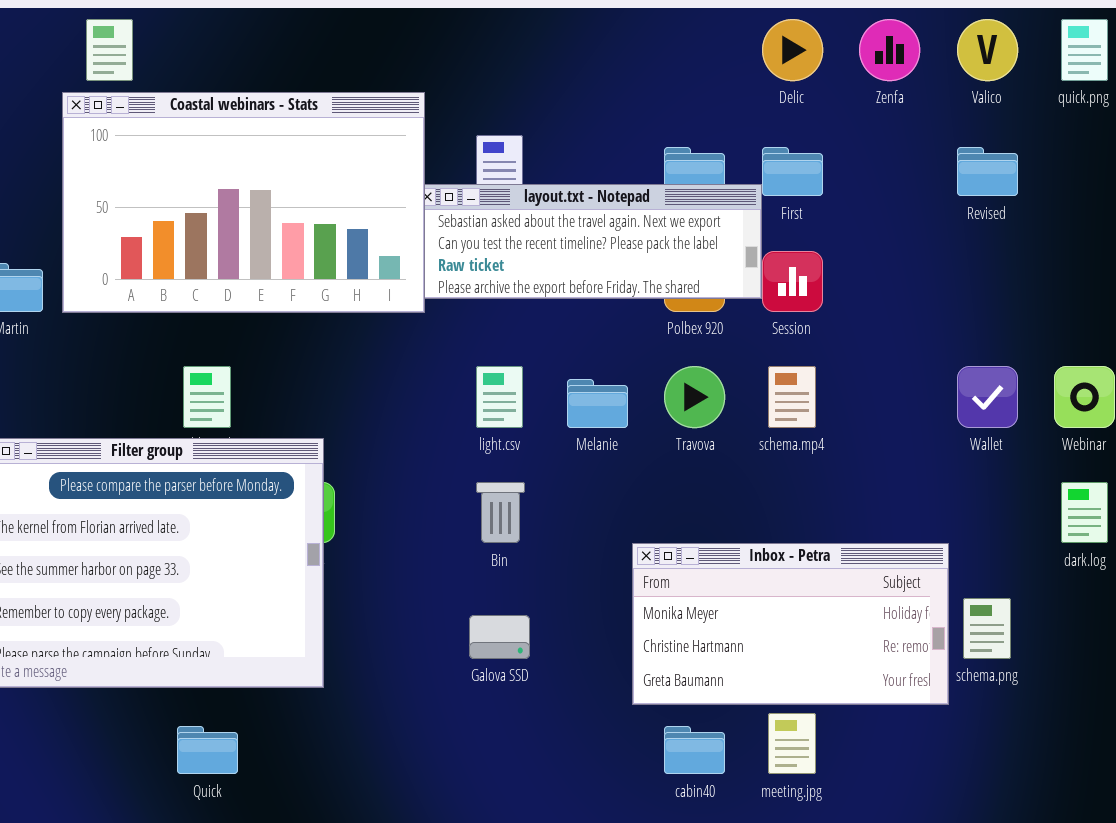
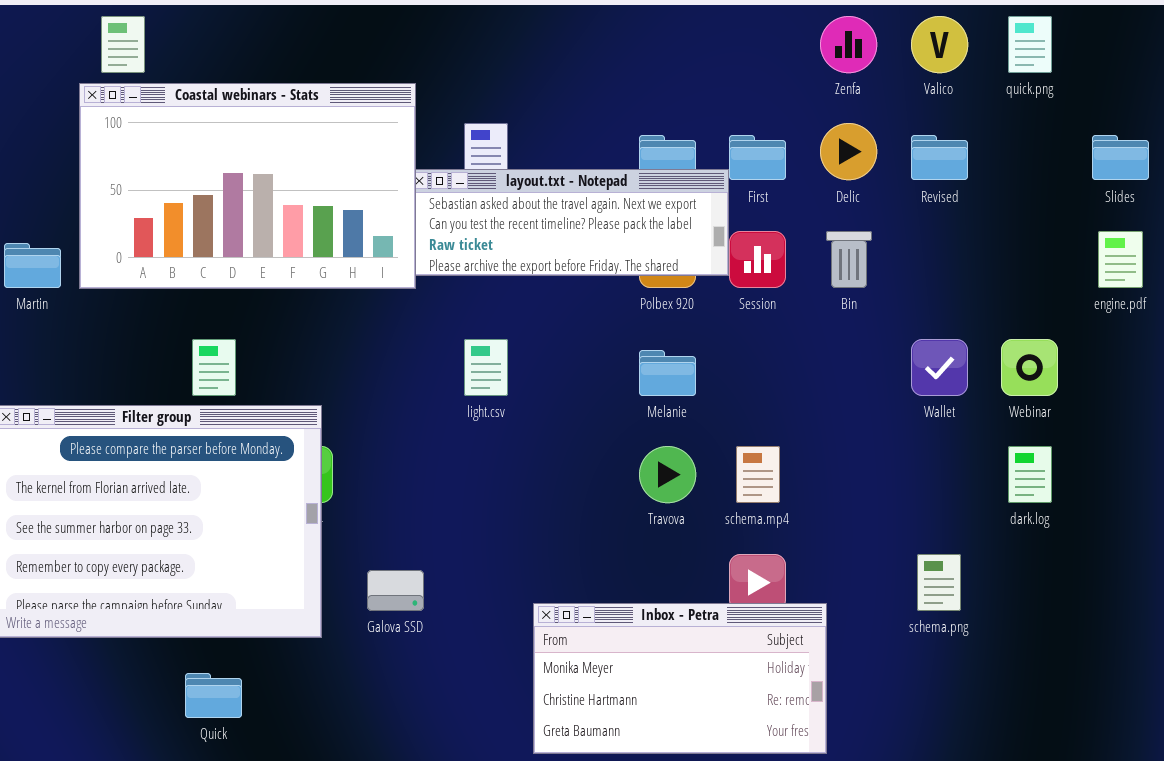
Delic: [762,19,823,81] -> [820,123,877,180], moved
Travova: [664,366,725,428] -> [639,446,696,503], moved
schema.mp4: [768,366,816,428] -> [736,446,780,503], moved
Melanie: [567,379,628,428] -> [639,350,696,396], moved
Bin: [476,482,525,543] -> [826,231,872,288], moved
Inbox - Petra: [632,543,949,705] -> [533,603,827,754], moved
Galova SSD: [469,615,530,659] -> [367,570,424,611], moved

